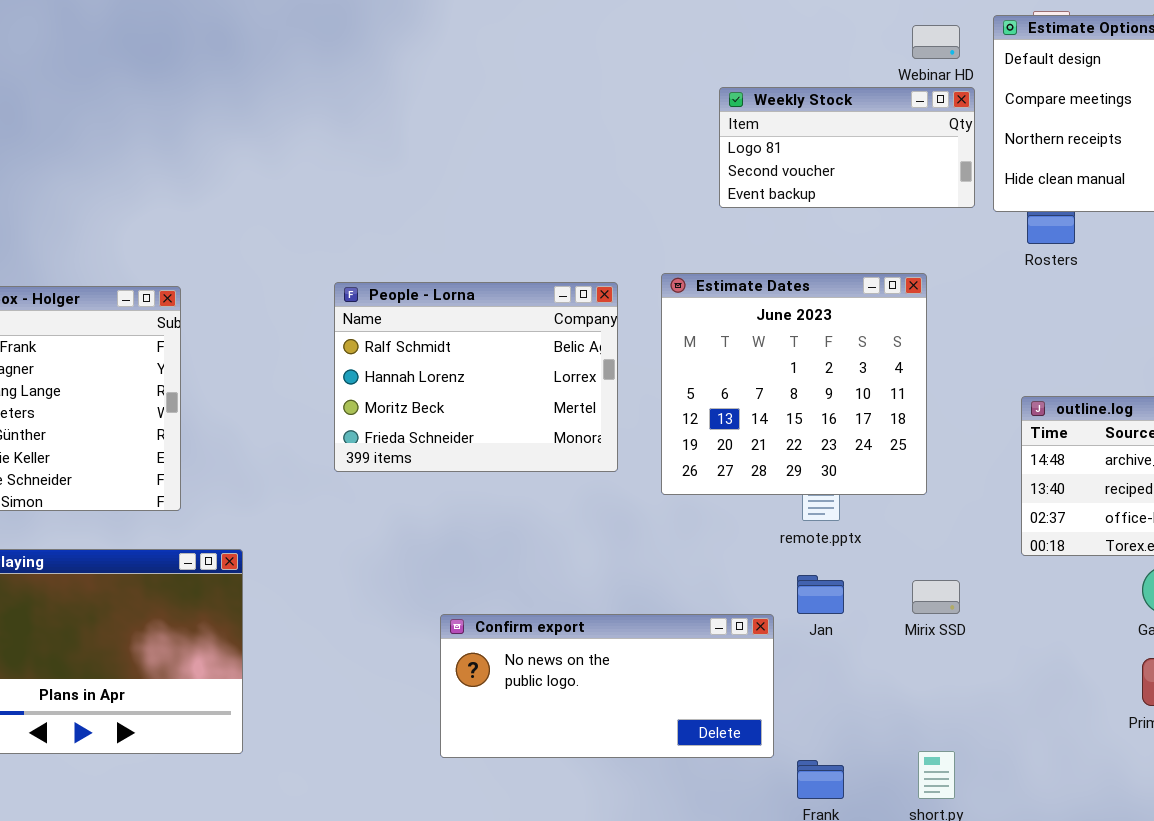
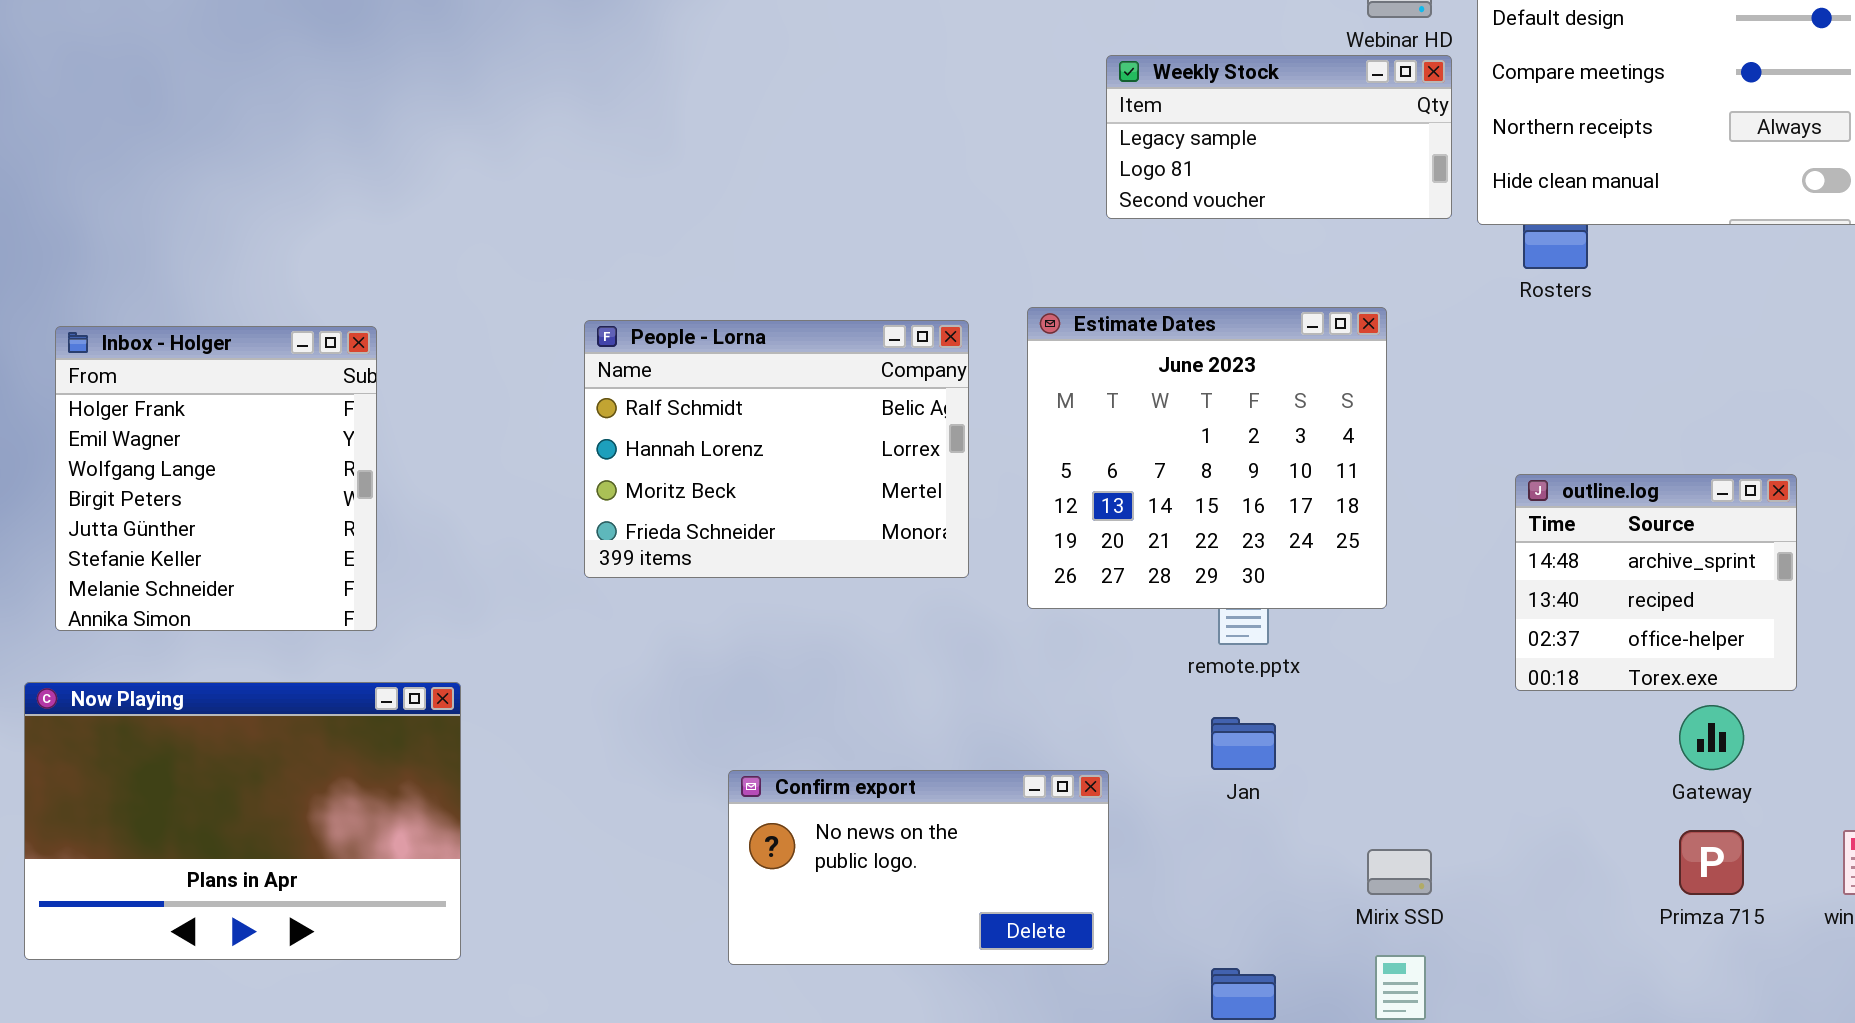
Weekly Stock: [719,87,975,208] -> [1106,55,1452,219], scrolled up 1 row
Mirix SSD: [912,580,960,614] -> [1367,849,1432,895], moved
Confirm export: [440,614,774,758] -> [728,770,1109,965], resized

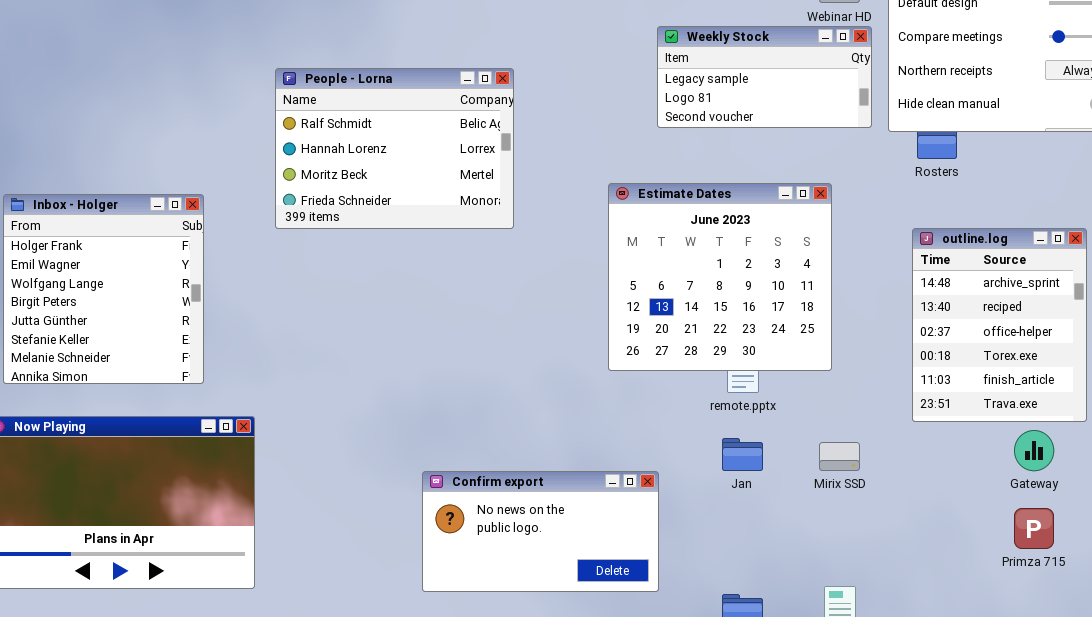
People - Lorna: [584,320,969,578] -> [275,68,514,229], moved
outline.log: [1515,474,1797,691] -> [912,228,1087,422], resized
Mirix SSD: [1367,849,1432,895] -> [819,442,860,471], moved

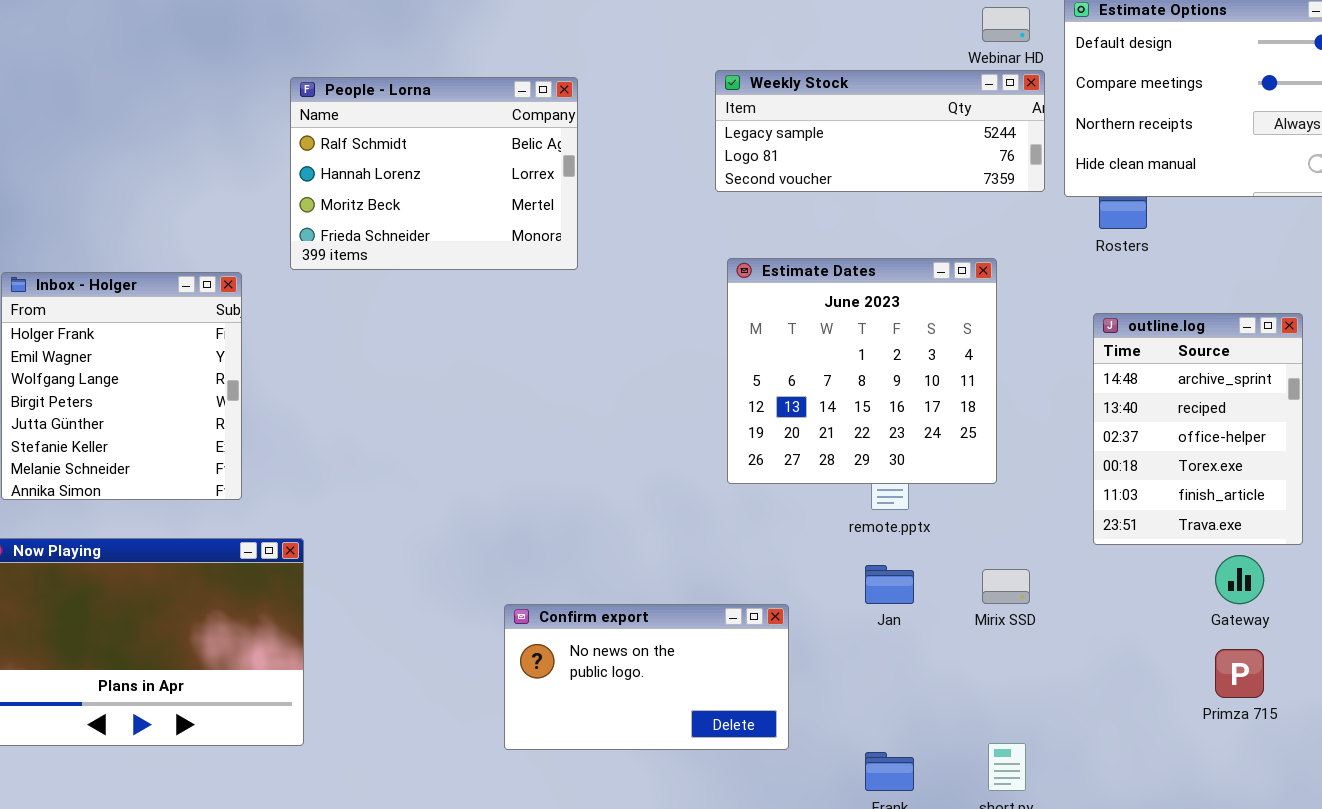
Weekly Stock: [657,26,872,128] -> [715,70,1045,192], resized
People - Lorna: [275,68,514,229] -> [290,77,578,270], moved

